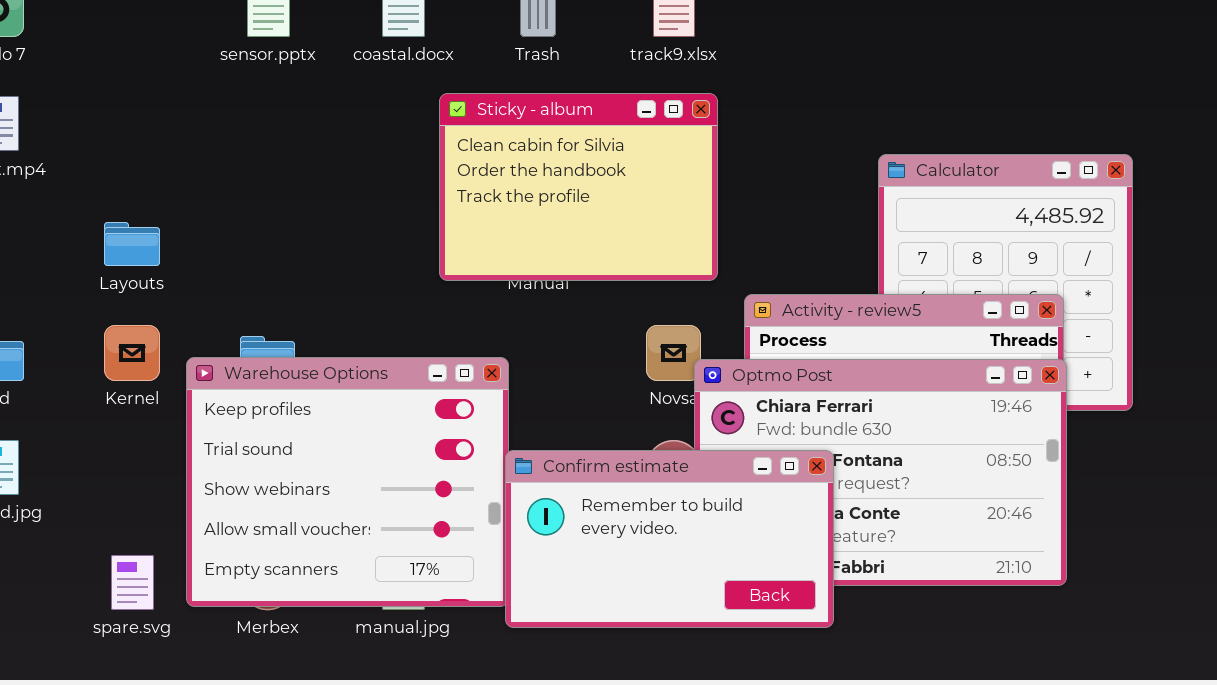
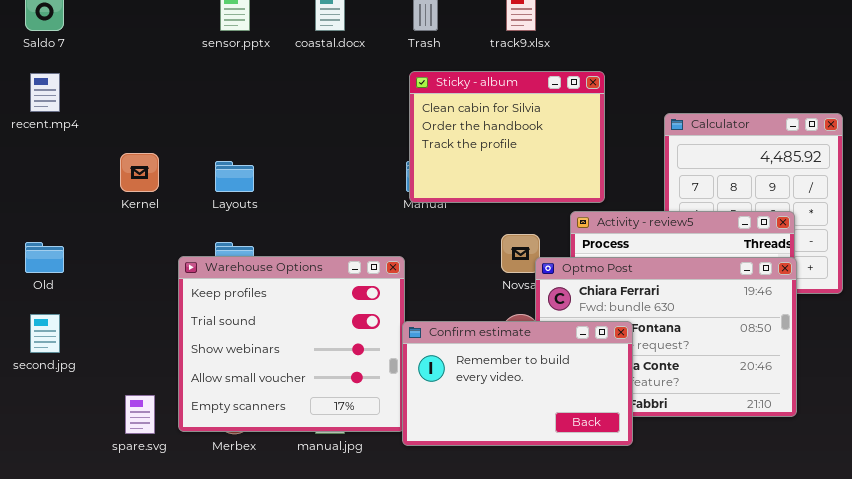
Sticky - album: [439,93,718,281] -> [409,71,605,203], moved
Layouts: [104,222,160,266] -> [215,161,254,192], moved
Kernel: [104,325,160,381] -> [120,153,159,192], moved

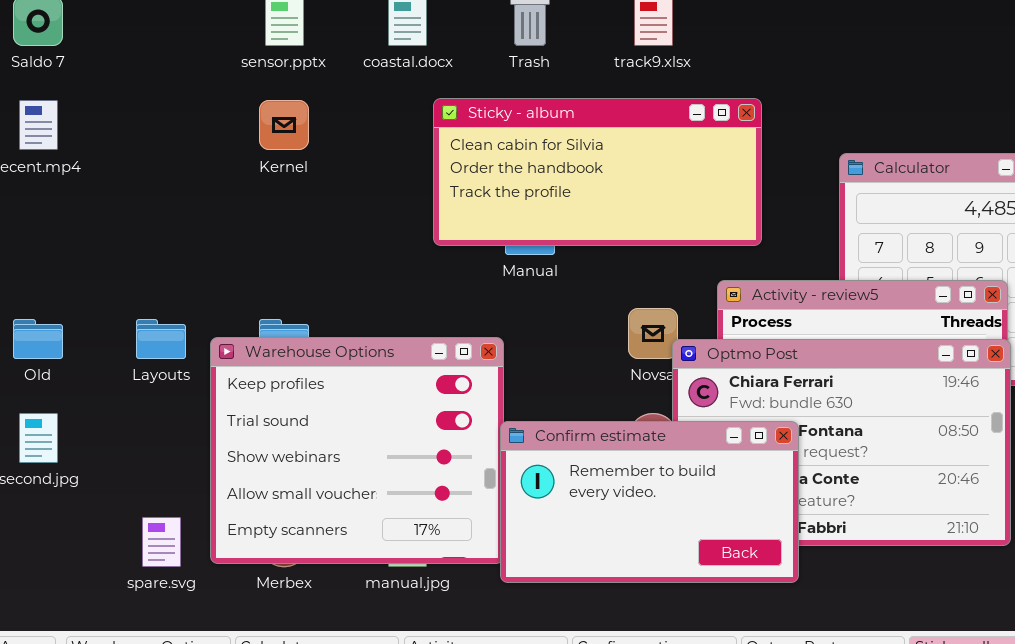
Sticky - album: [409,71,605,203] -> [433,98,762,246], resized
Kernel: [120,153,159,192] -> [259,100,309,150], moved
Layouts: [215,161,254,192] -> [136,319,186,359], moved

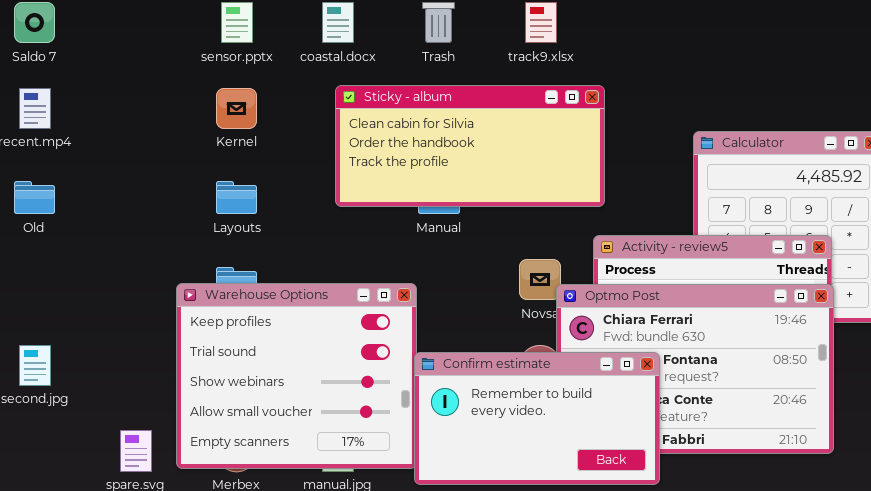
Sticky - album: [433,98,762,246] -> [335,85,605,207], moved
Old: [13,319,63,359] -> [14,181,55,214], moved
Layouts: [136,319,186,359] -> [216,181,257,214], moved

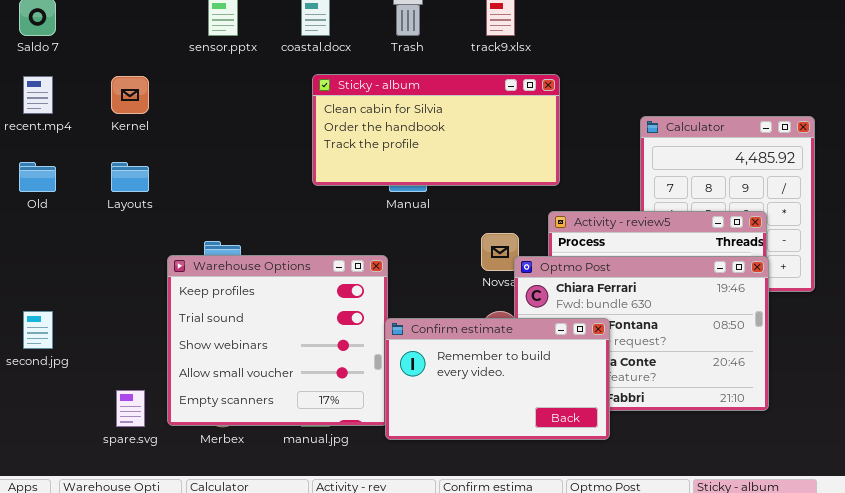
Kernel: [216,88,257,129] -> [111,76,149,114], moved
Layouts: [216,181,257,214] -> [111,162,149,192], moved

